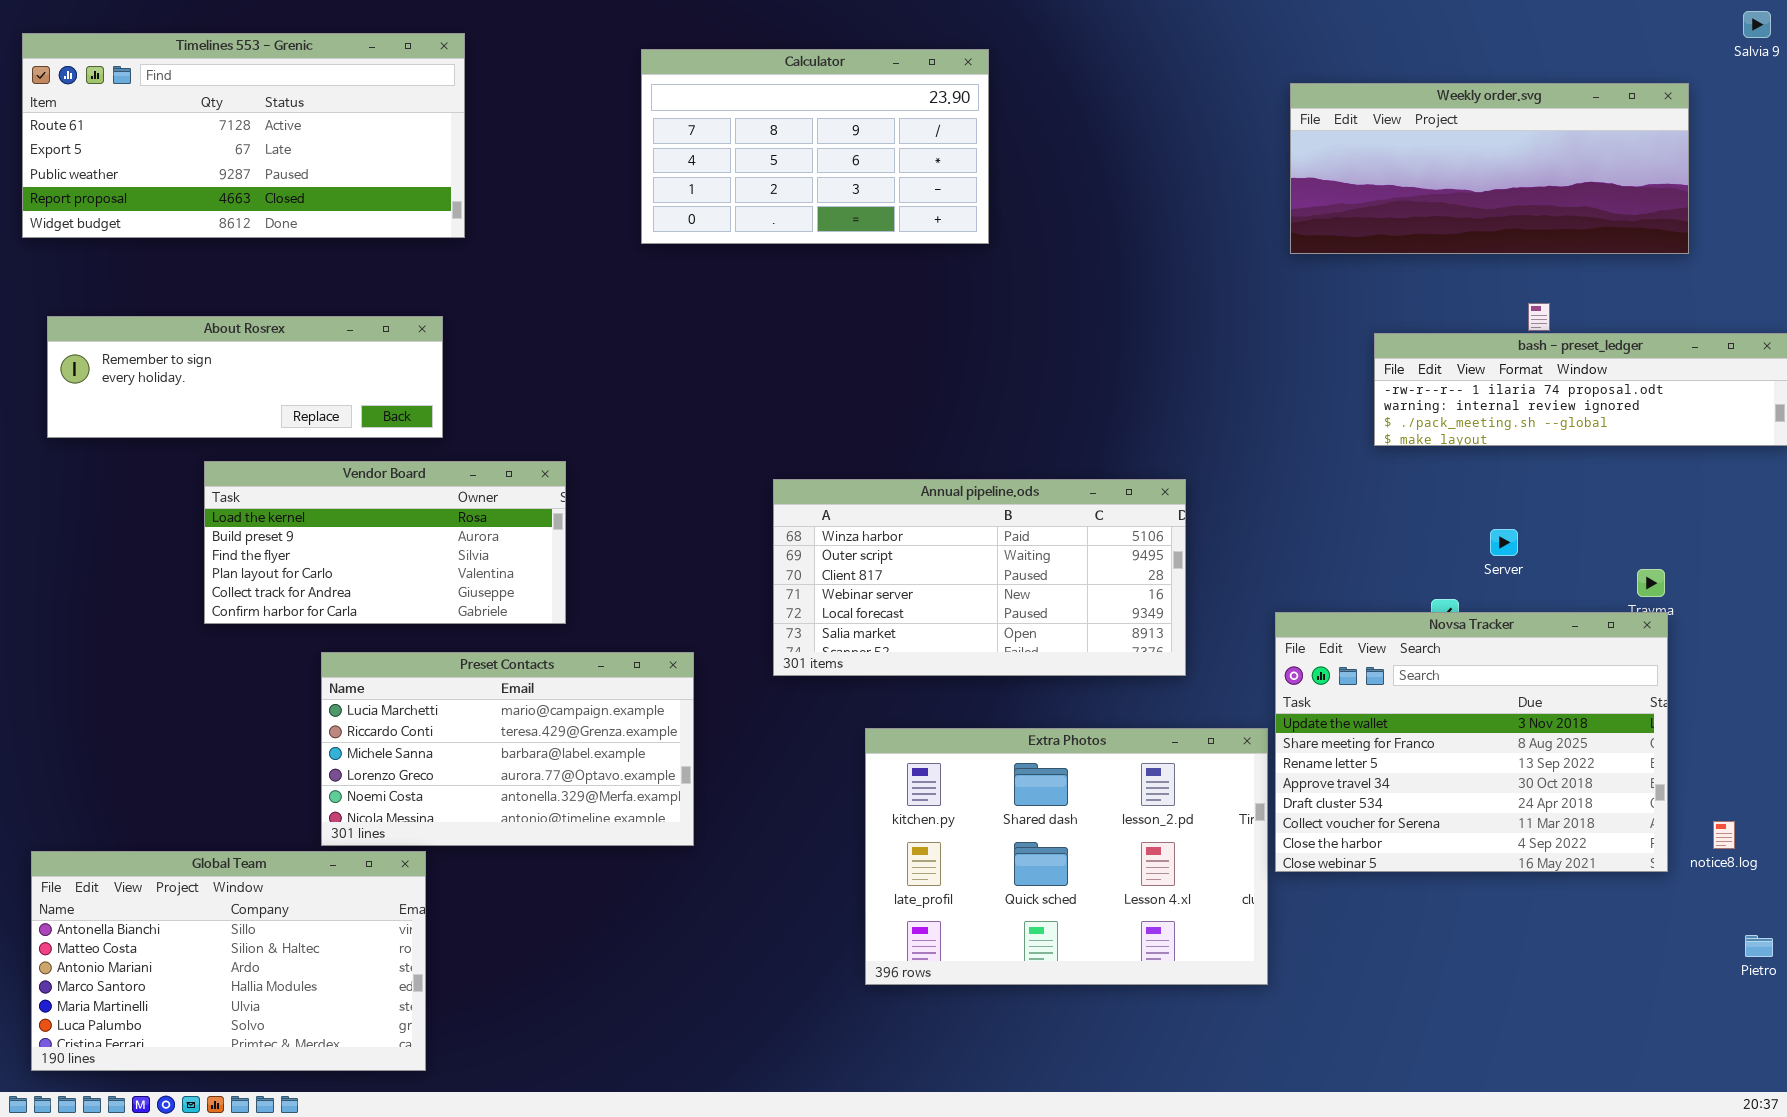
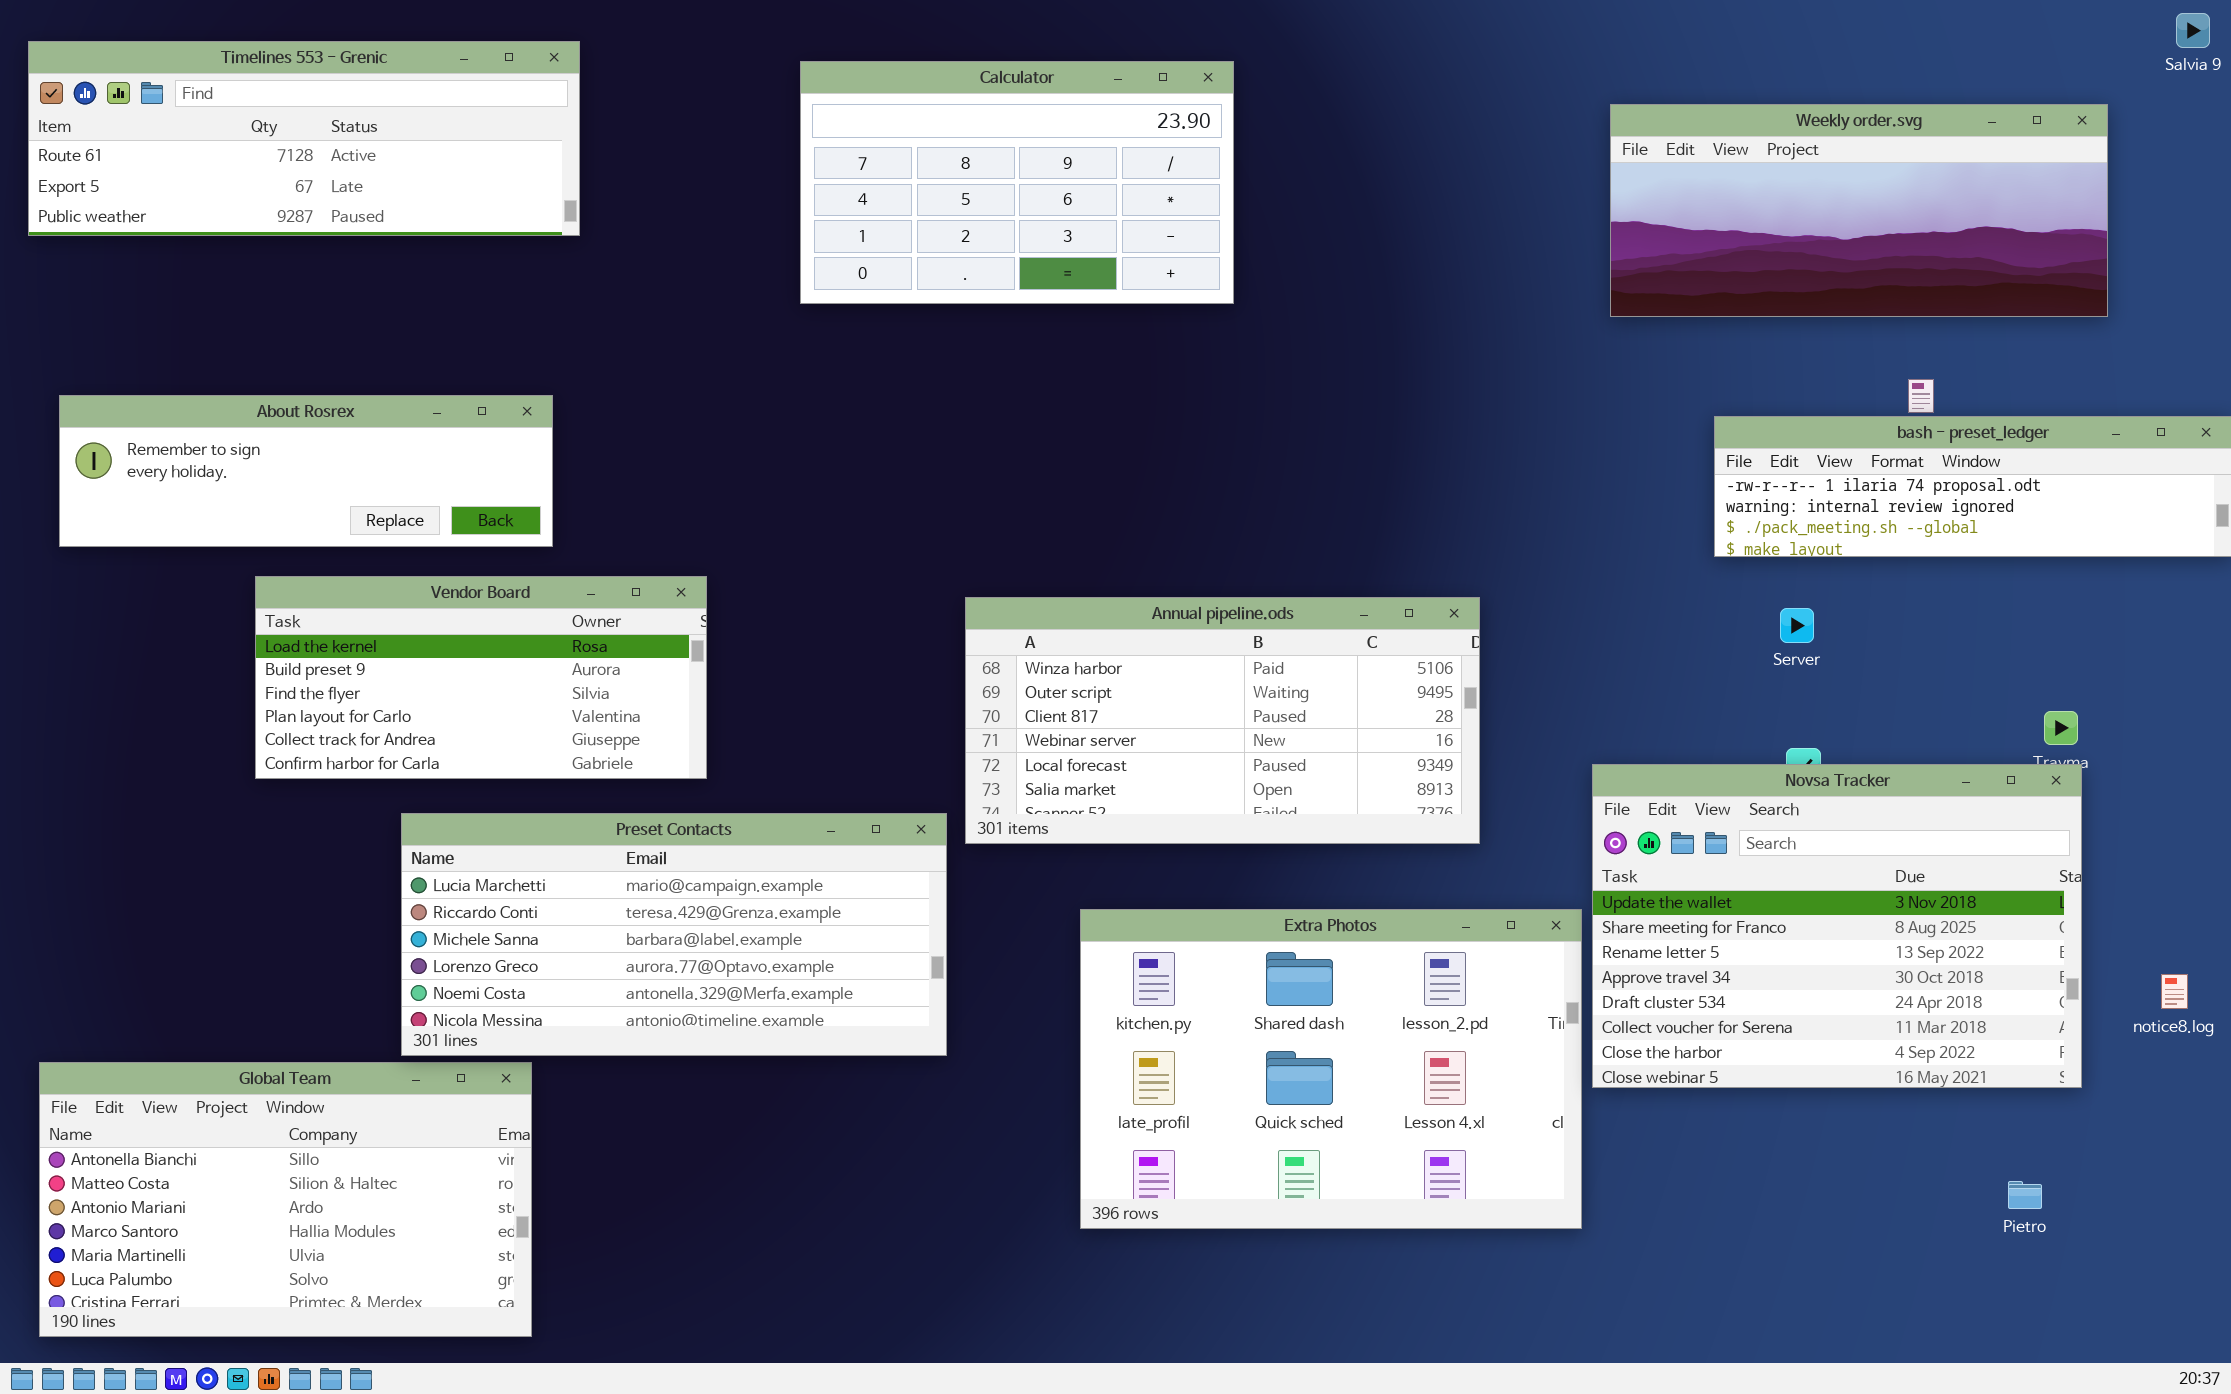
Timelines 553 - Grenic: [22,33,465,238] -> [28,41,580,236], resized
Server: [1490,529,1518,556] -> [1780,608,1814,643], moved
Preset Contacts: [321,652,694,846] -> [401,813,947,1056], resized
notice8.log: [1713,821,1735,849] -> [2161,974,2188,1009], moved
Pietro: [1745,935,1773,957] -> [2008,1181,2042,1209], moved

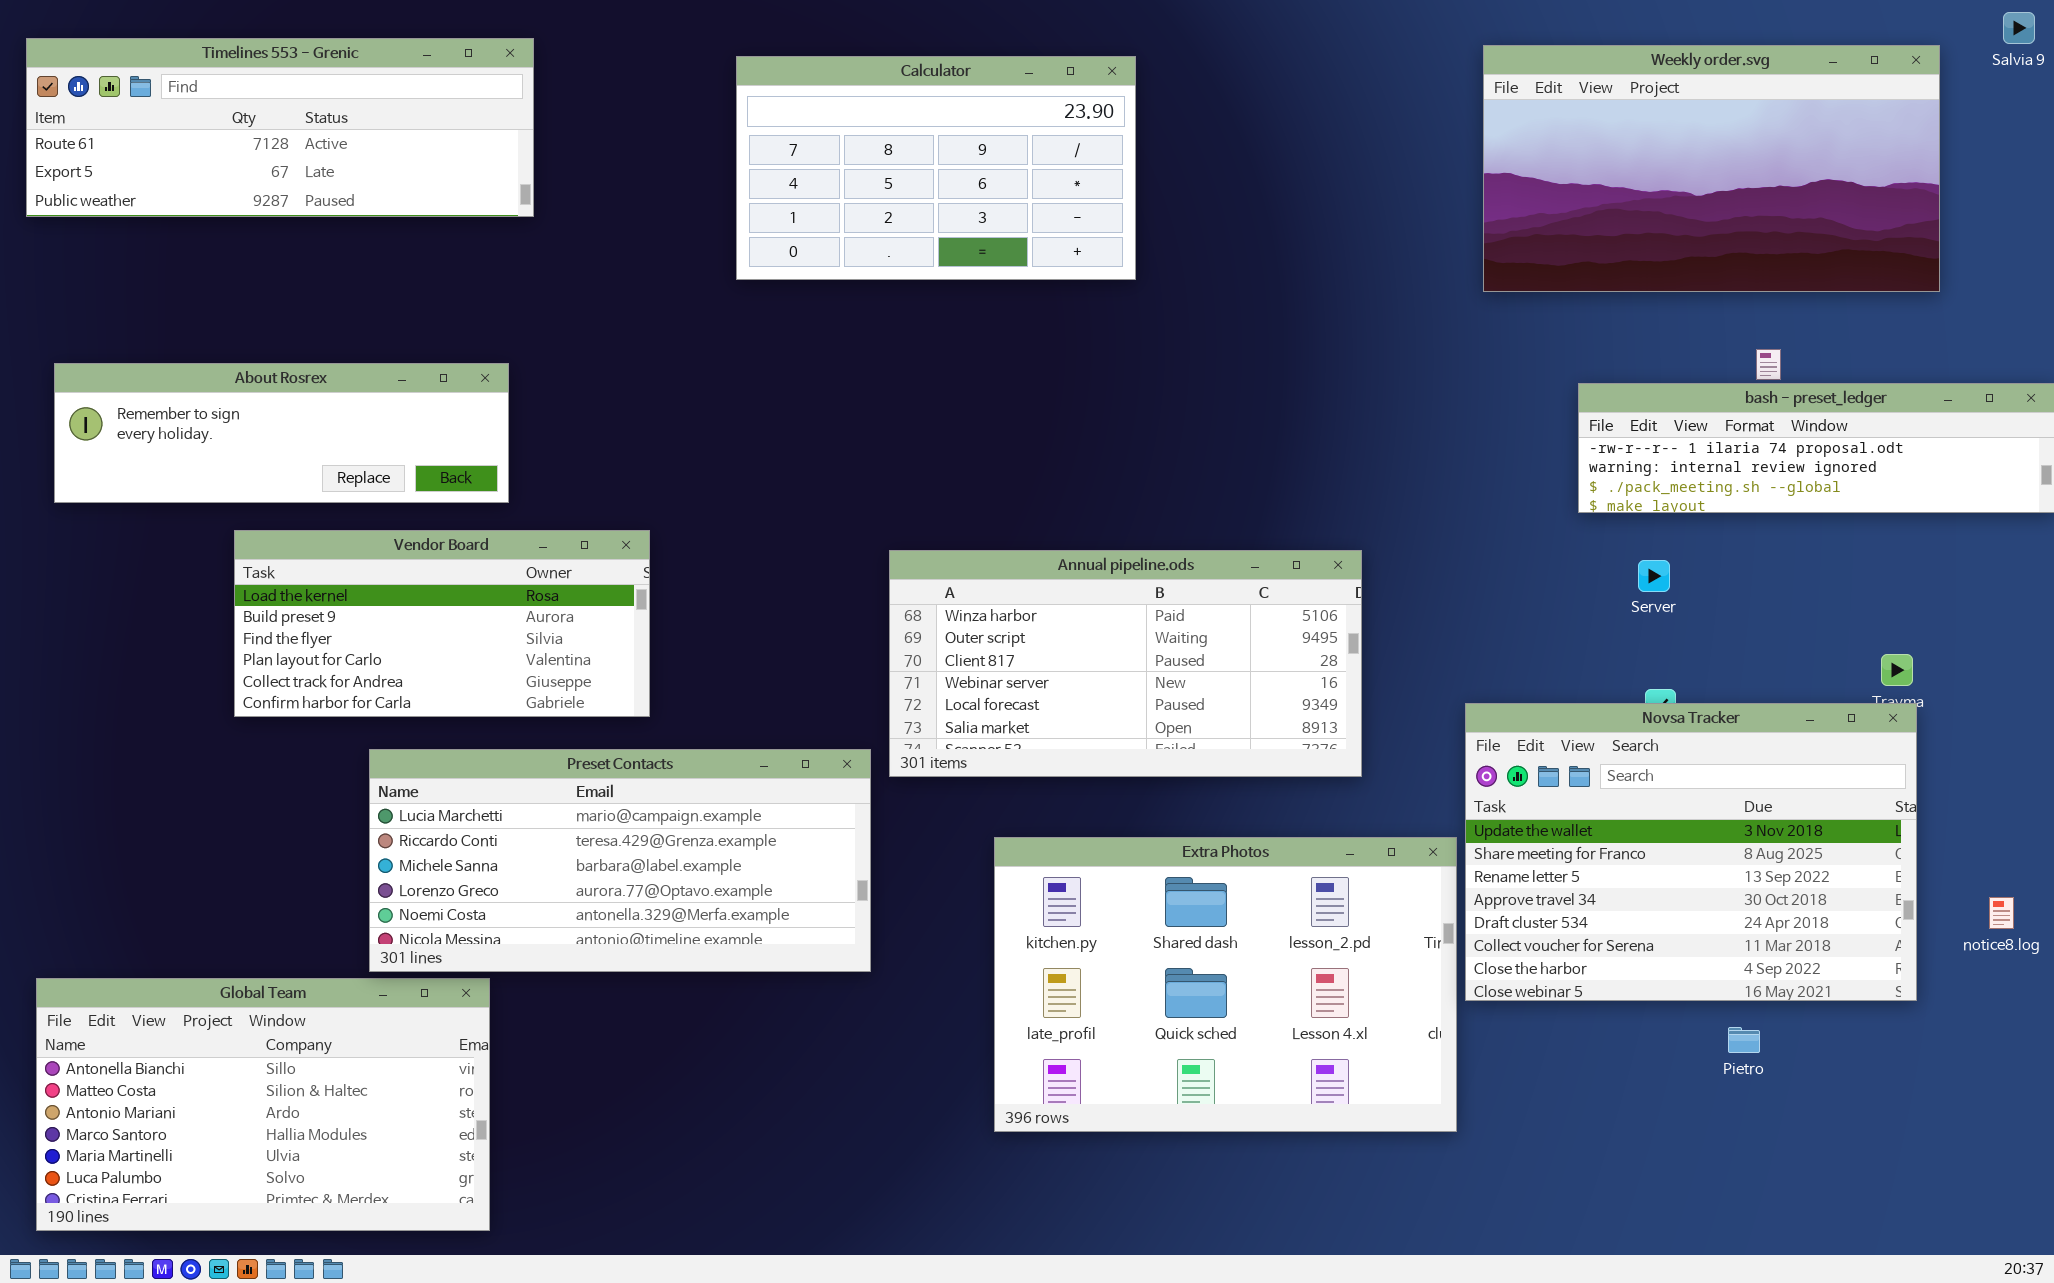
Weekly order.svg: [1610,104,2108,317] -> [1483,45,1940,292], resized
Pietro: [2008,1181,2042,1209] -> [1728,1027,1760,1053], moved

